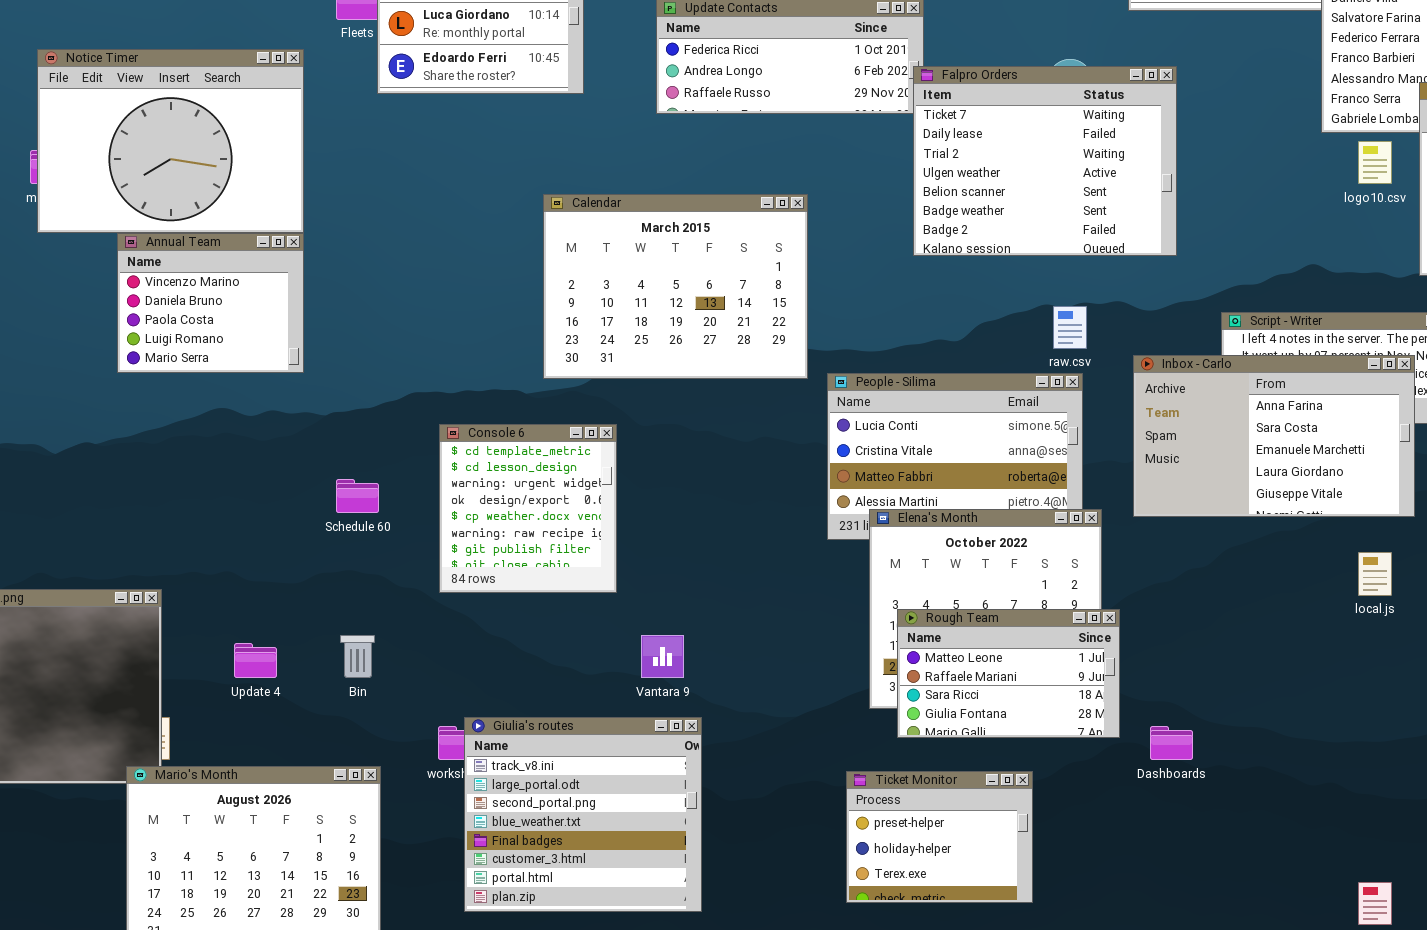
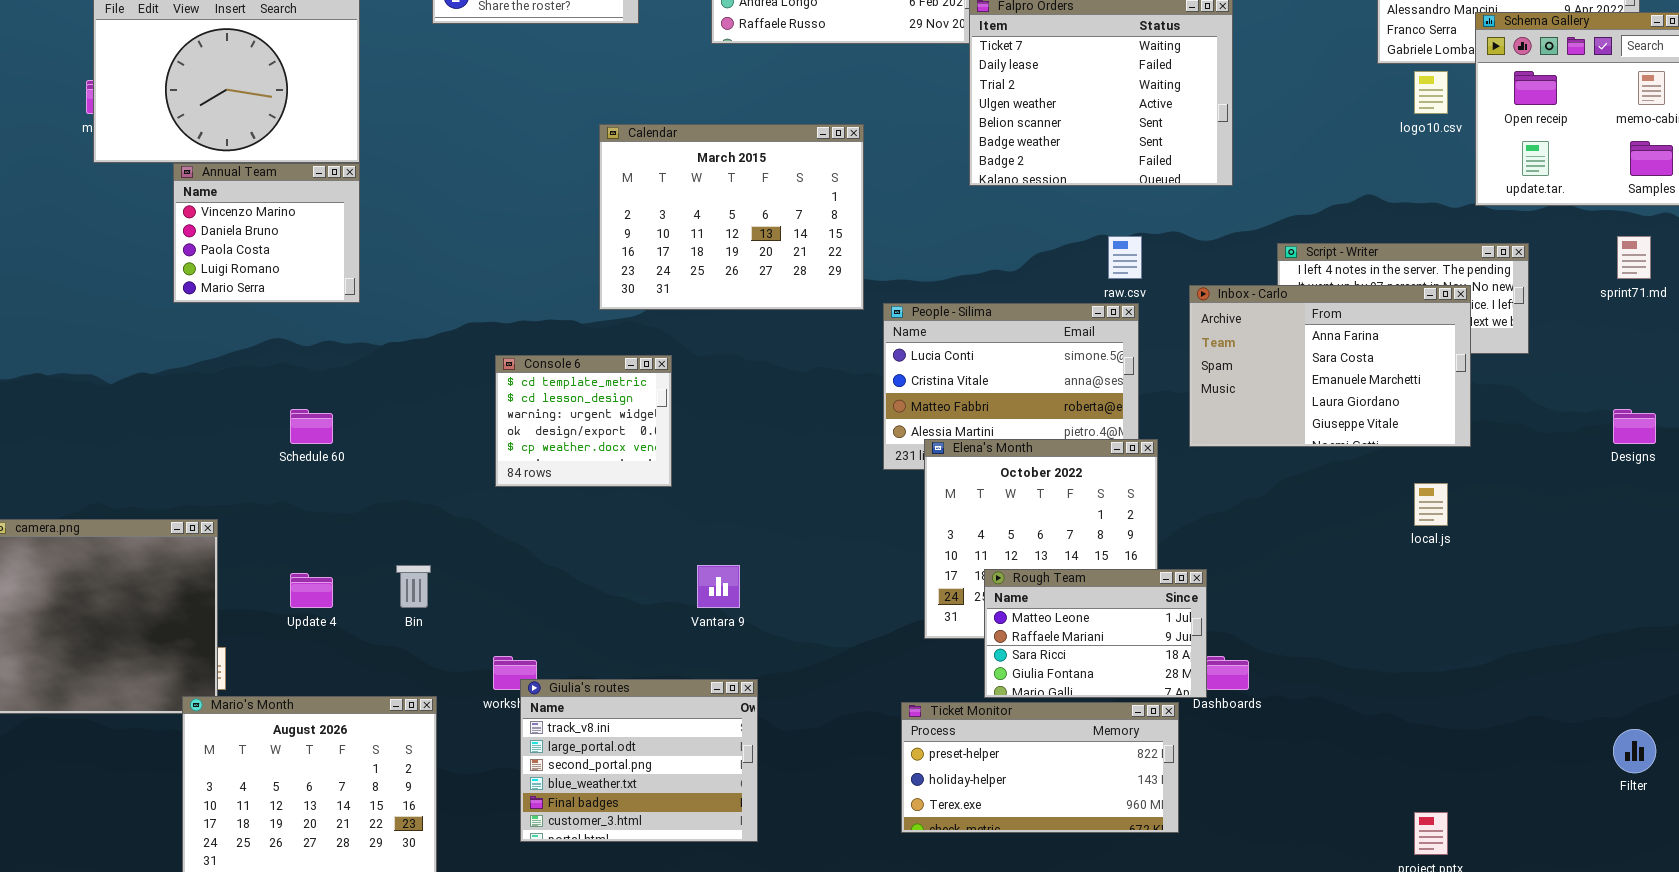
Console 6: [439,424,617,593] -> [495,355,672,487], resized
Schedule 60: [336,479,379,513] -> [290,409,333,444], moved
Rough Team: [897,609,1120,738] -> [984,569,1207,698], moved
Giulia's routes: [464,717,702,912] -> [520,679,758,842], resized
Ticket Monitor: [846,771,1033,903] -> [901,702,1179,833], resized

